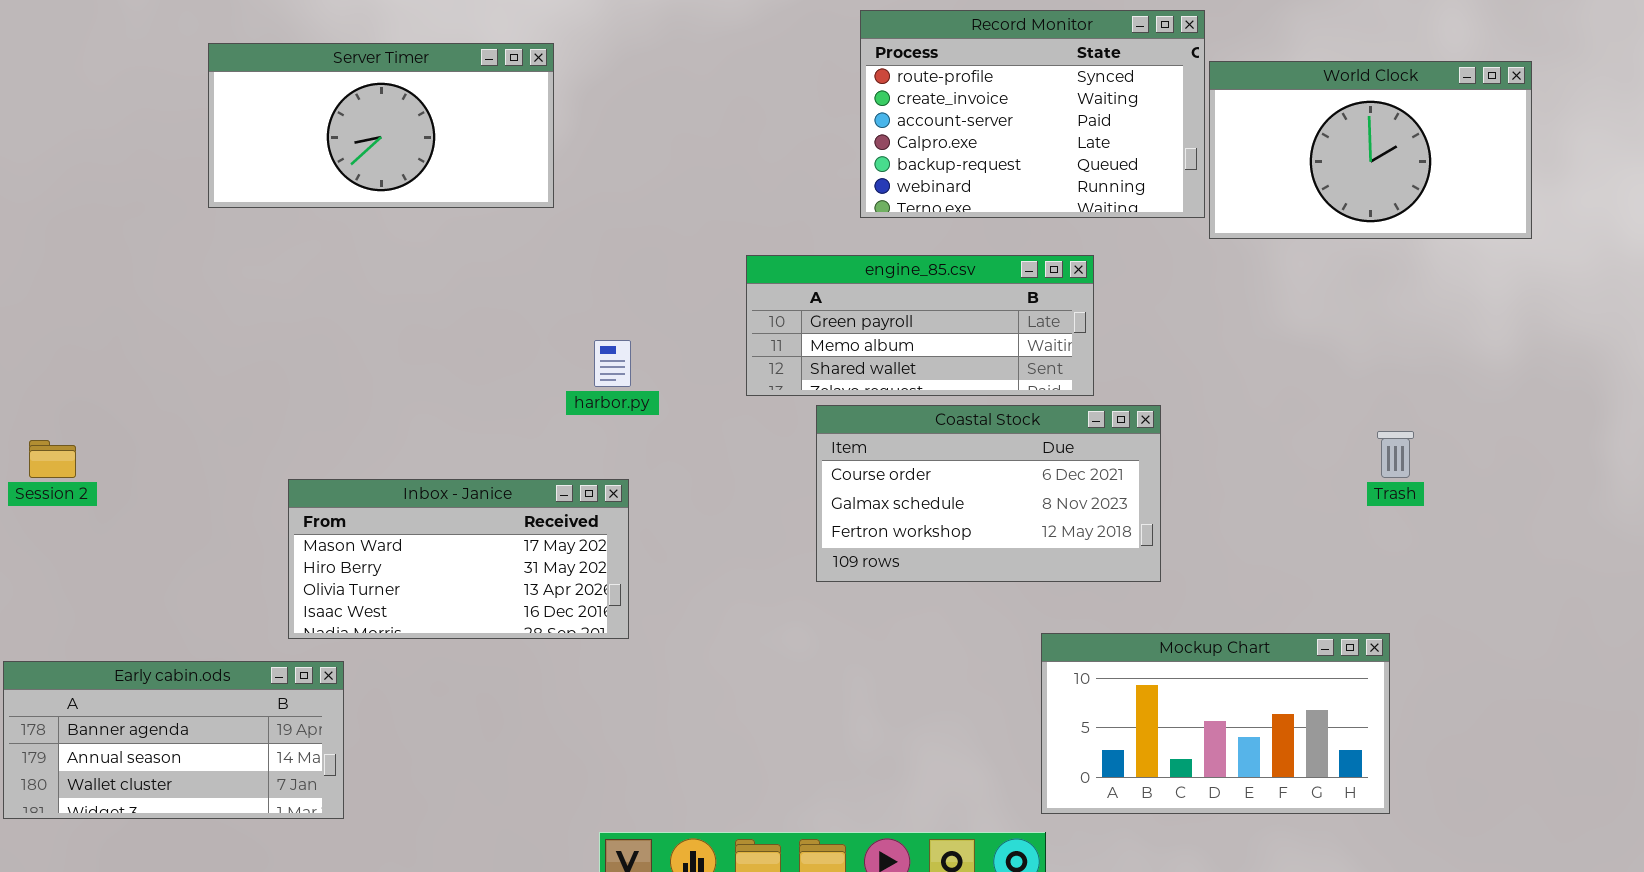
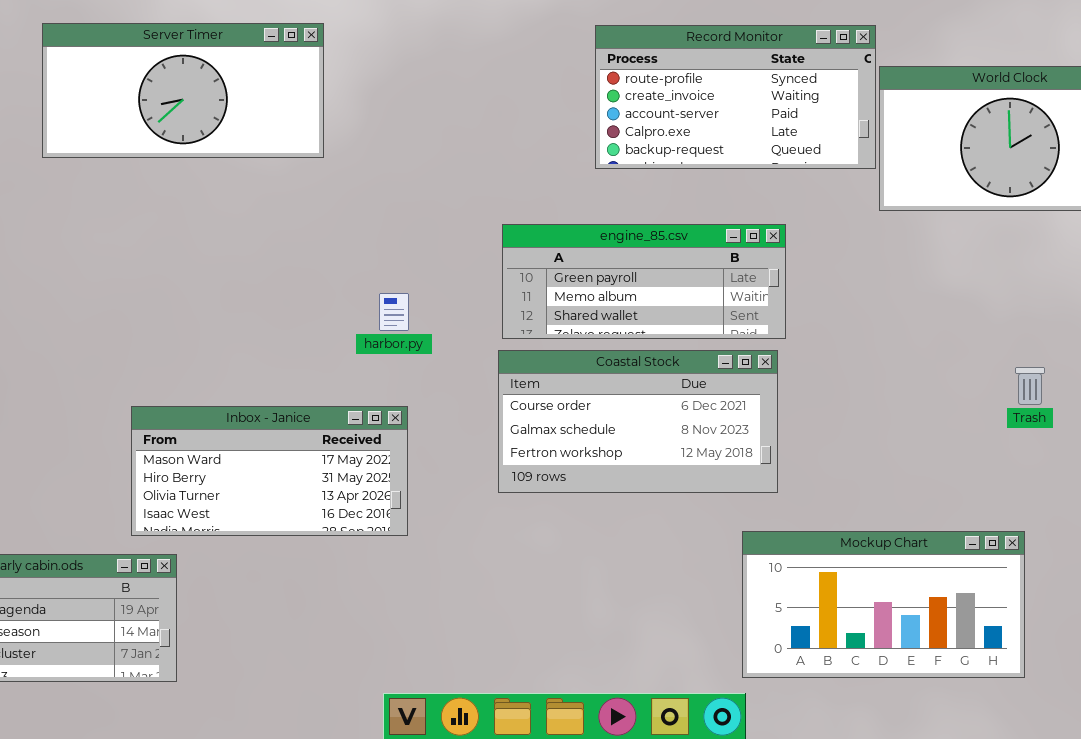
Record Monitor: [860,10,1205,218] -> [595,25,876,169], resized
Server Timer: [208,43,554,208] -> [42,23,324,158], moved
Coastal Stock: [816,405,1161,582] -> [498,350,778,493], moved

